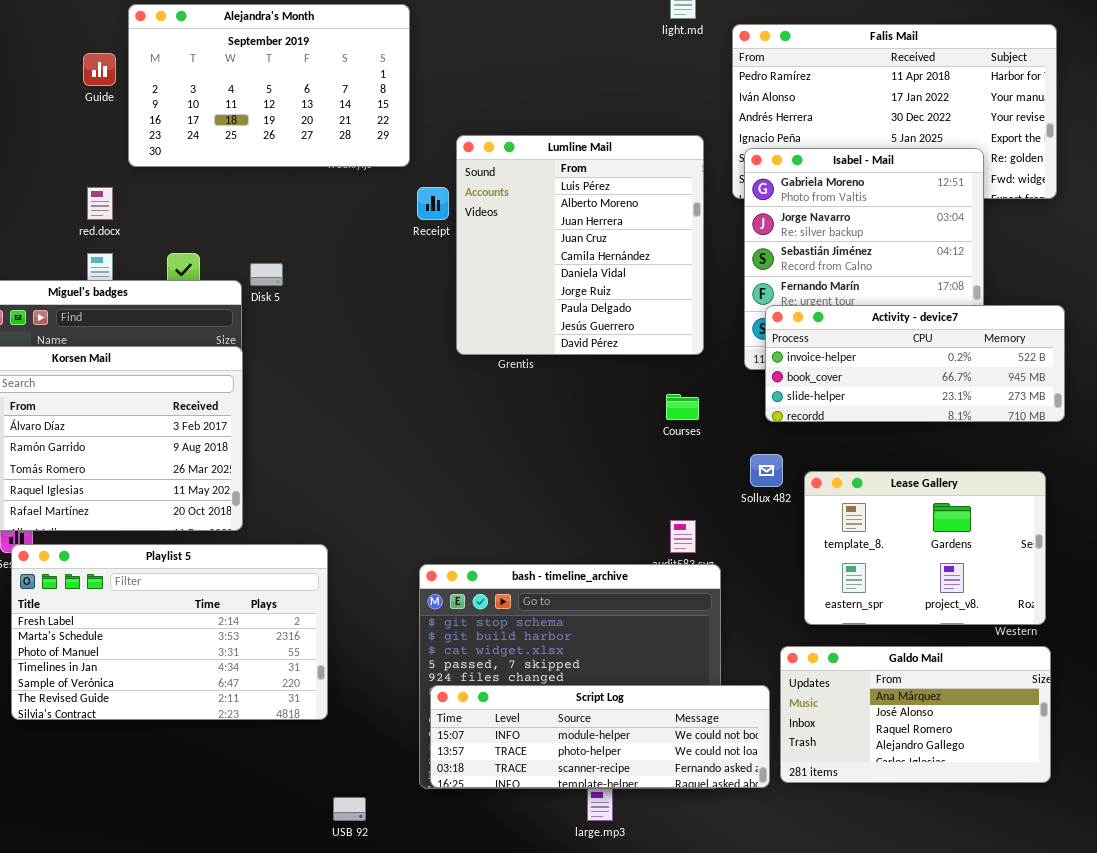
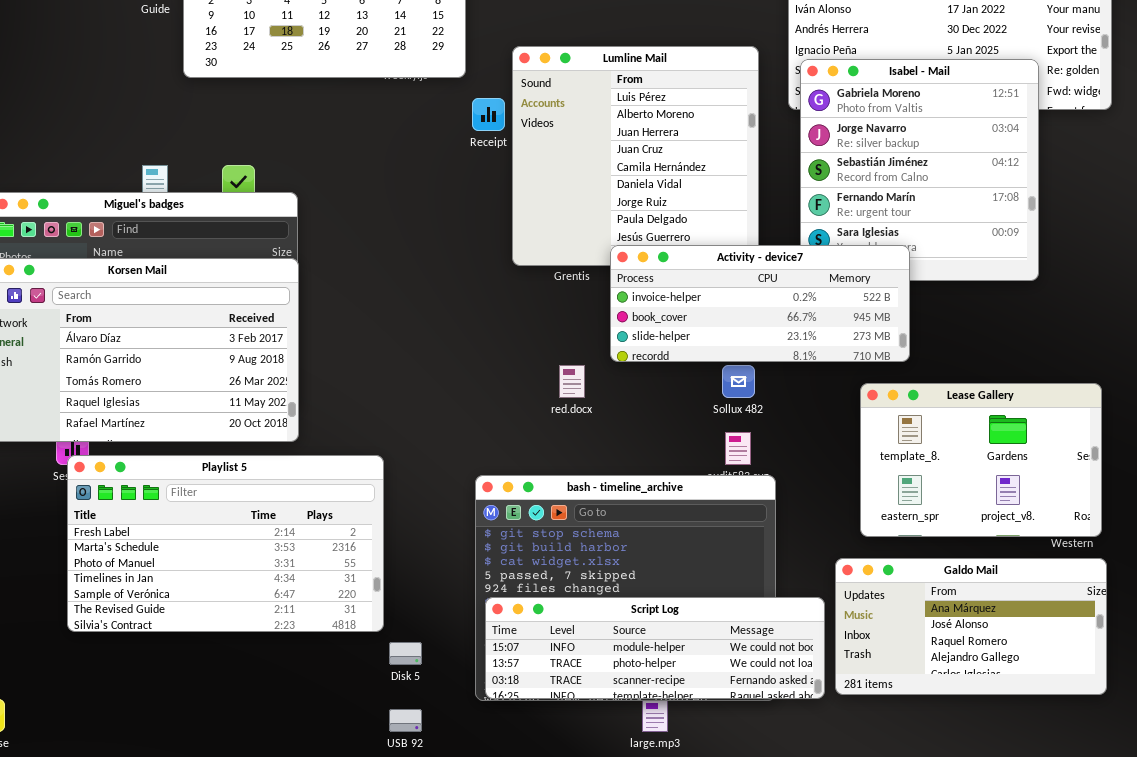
red.docx: [87,187,113,220] -> [559,365,585,398], moved
Disk 5: [250,263,283,286] -> [389,642,422,665], moved
Activity - device7: [765,305,1065,422] -> [610,245,910,362], moved
Sollux 482: [750,454,783,487] -> [722,365,755,398], moved

